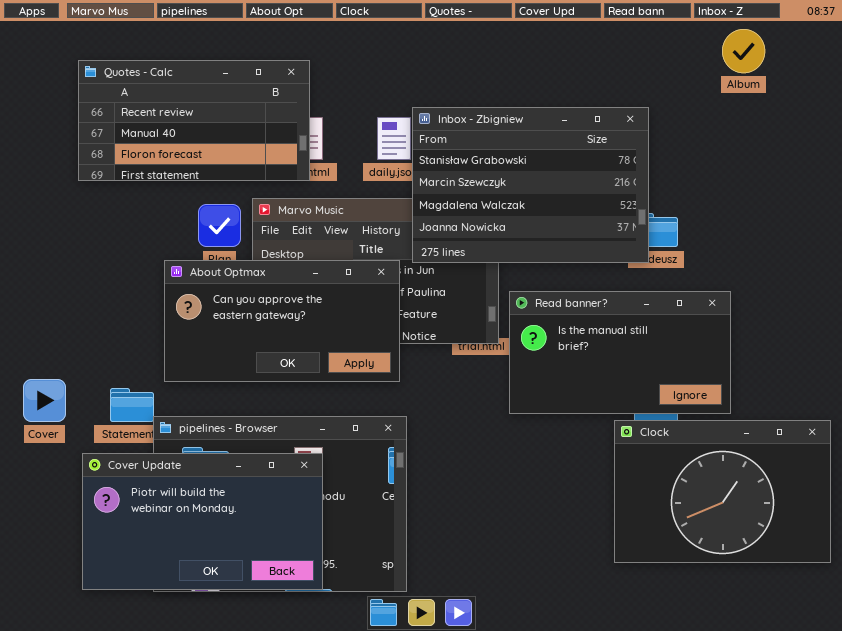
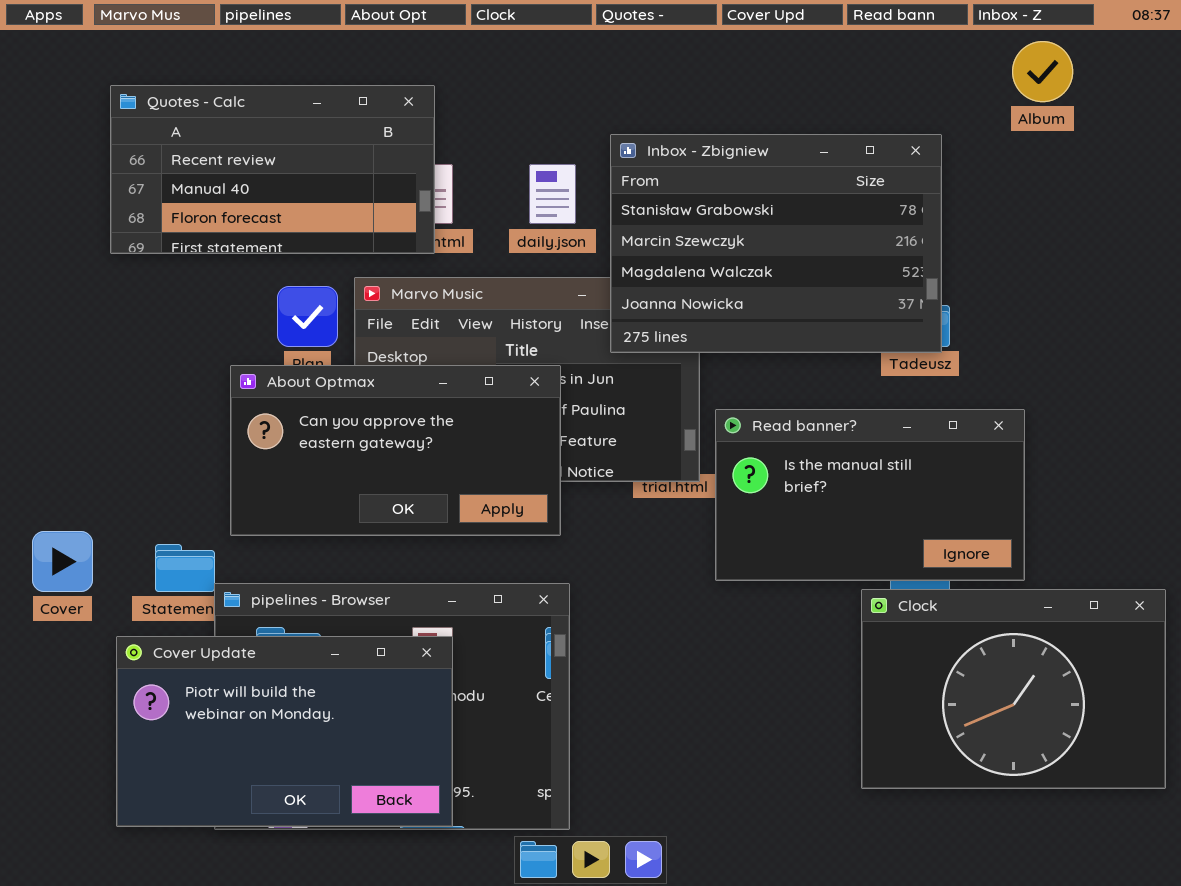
Inbox - Zbigniew: [412,107,649,263] -> [610,134,942,353], moved

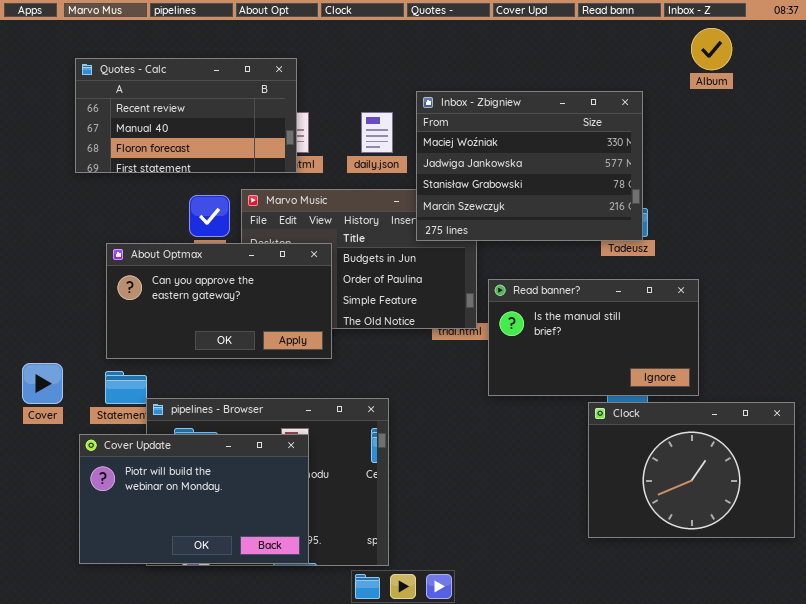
Inbox - Zbigniew: [610,134,942,353] -> [416,91,643,241], scrolled up 2 rows
About Optmax: [230,365,561,536] -> [106,243,332,359], moved

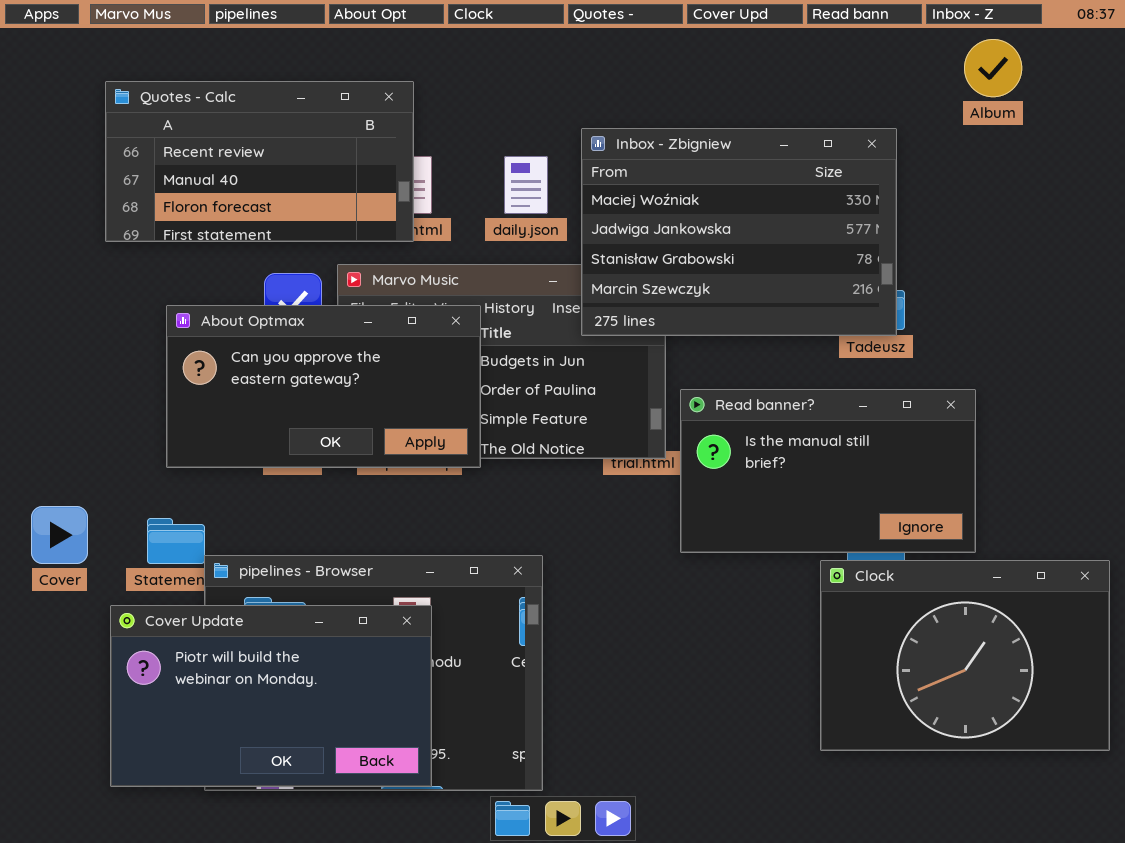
About Optmax: [106,243,332,359] -> [166,305,481,468], moved

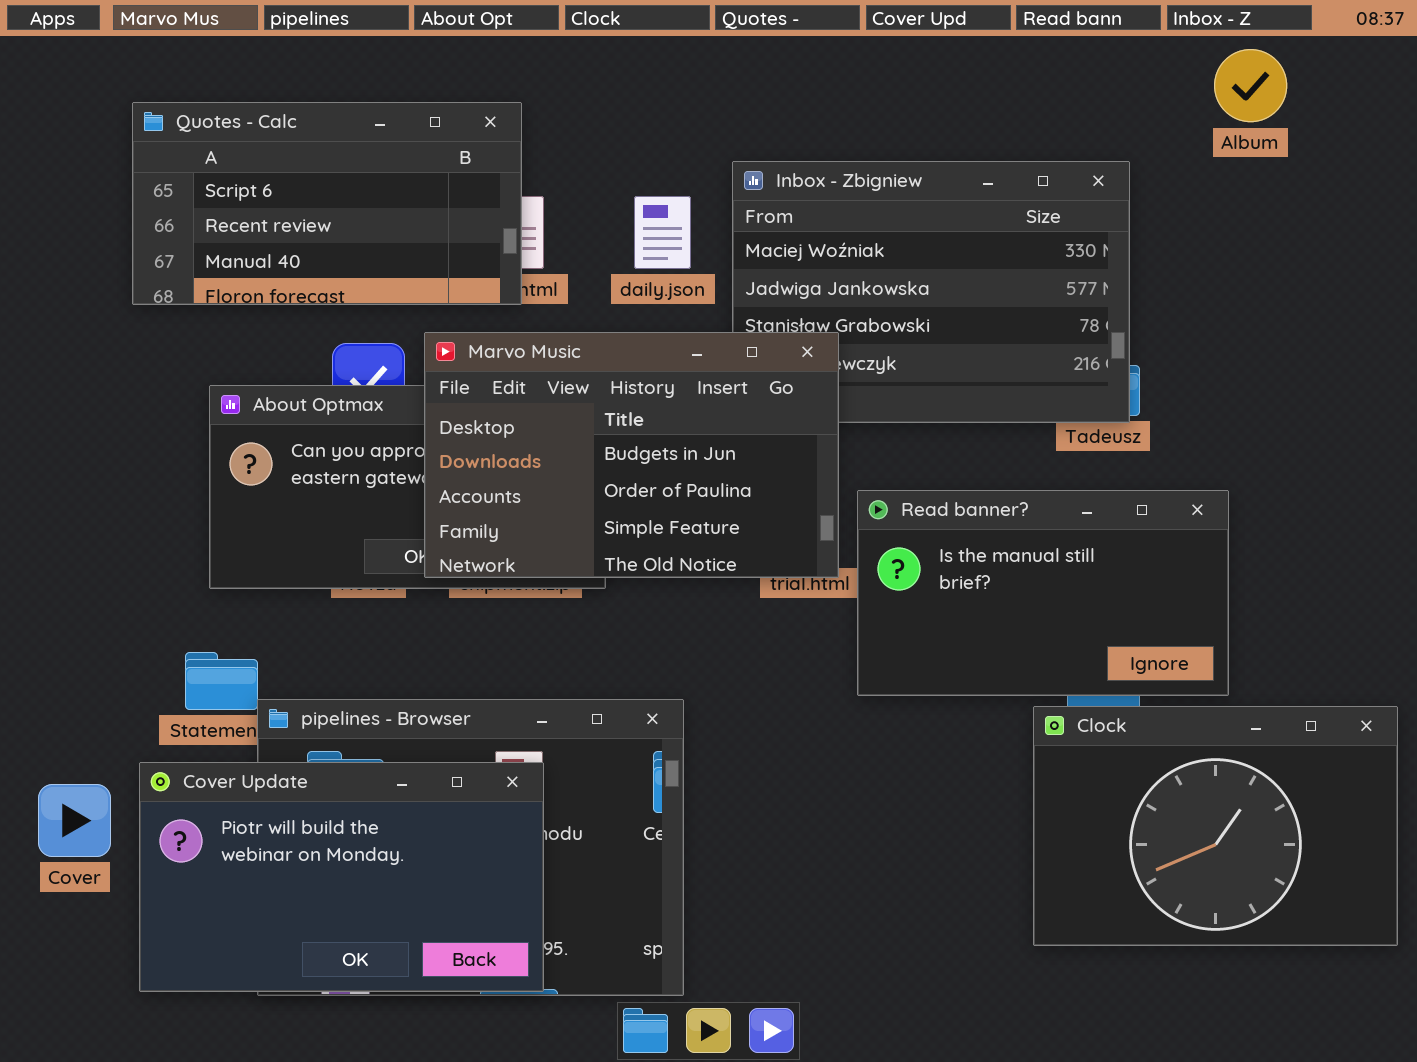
Quotes - Calc: [105,81,414,242] -> [132,102,522,305], scrolled up 1 row
Marvo Music: [337,264,666,459] -> [424,332,839,578], raised
Cover: [31,506,88,564] -> [38,784,111,857], moved

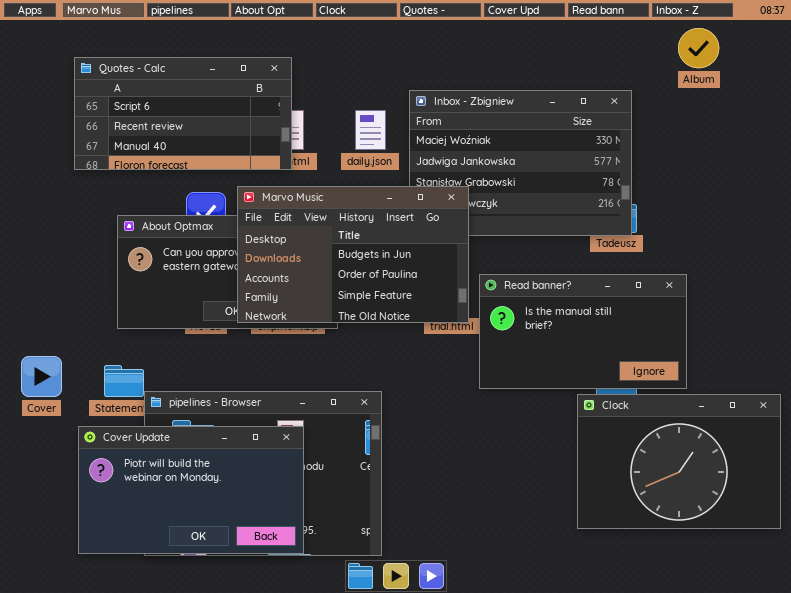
Cover: [38,784,111,857] -> [21,356,62,397], moved

